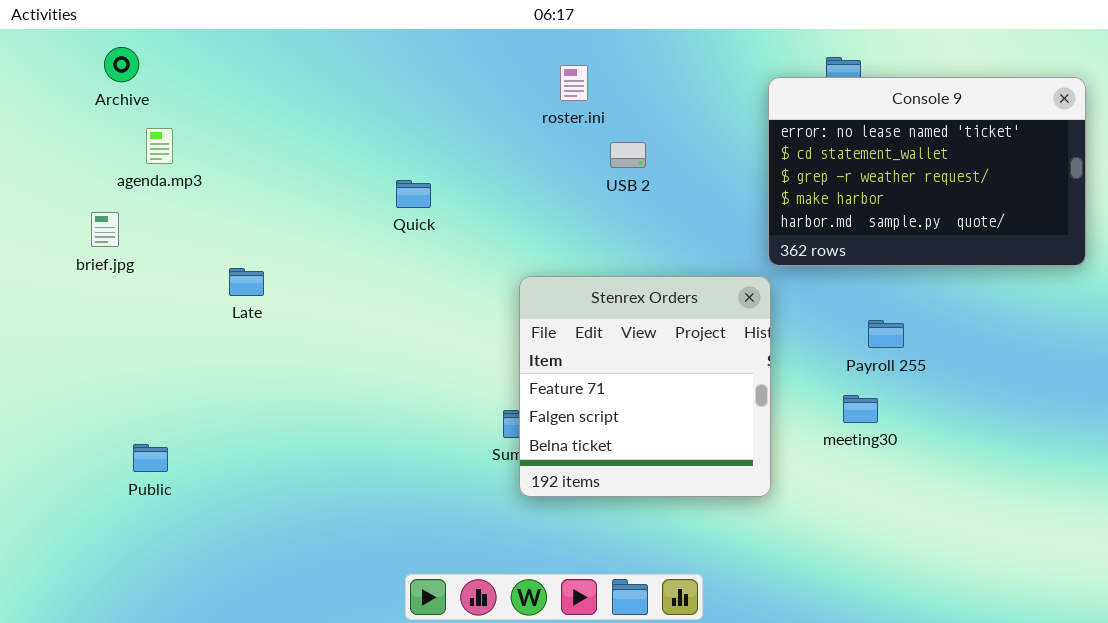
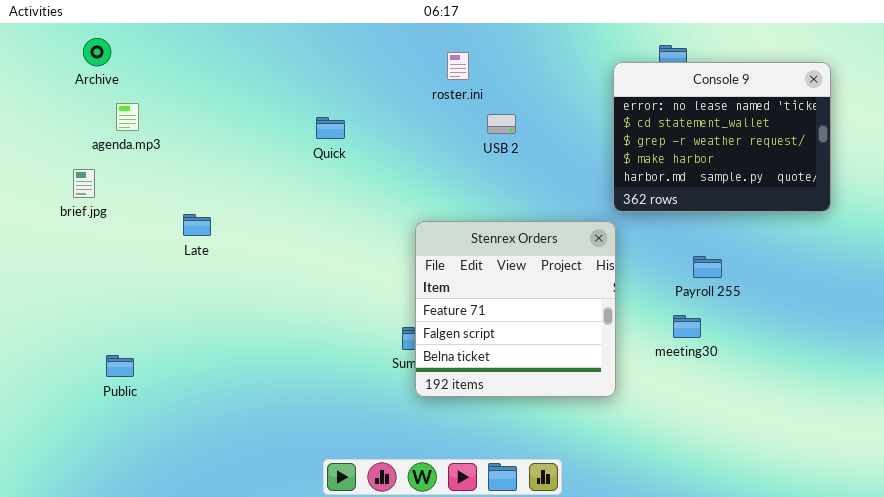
Console 9: [768,77,1086,266] -> [613,62,831,212], resized
Quick: [396,180,431,208] -> [316,117,345,139], moved

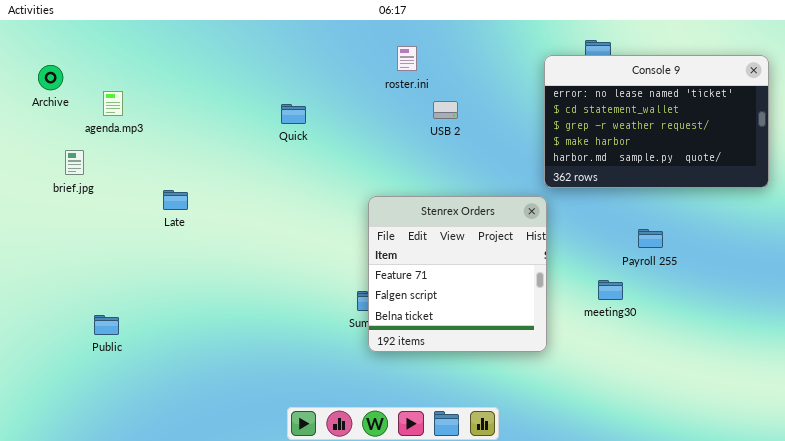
Archive: [83,38,111,66] -> [38,65,63,90], moved
Console 9: [613,62,831,212] -> [544,55,769,188], resized
Payroll 255: [693,256,722,278] -> [638,229,663,248], moved

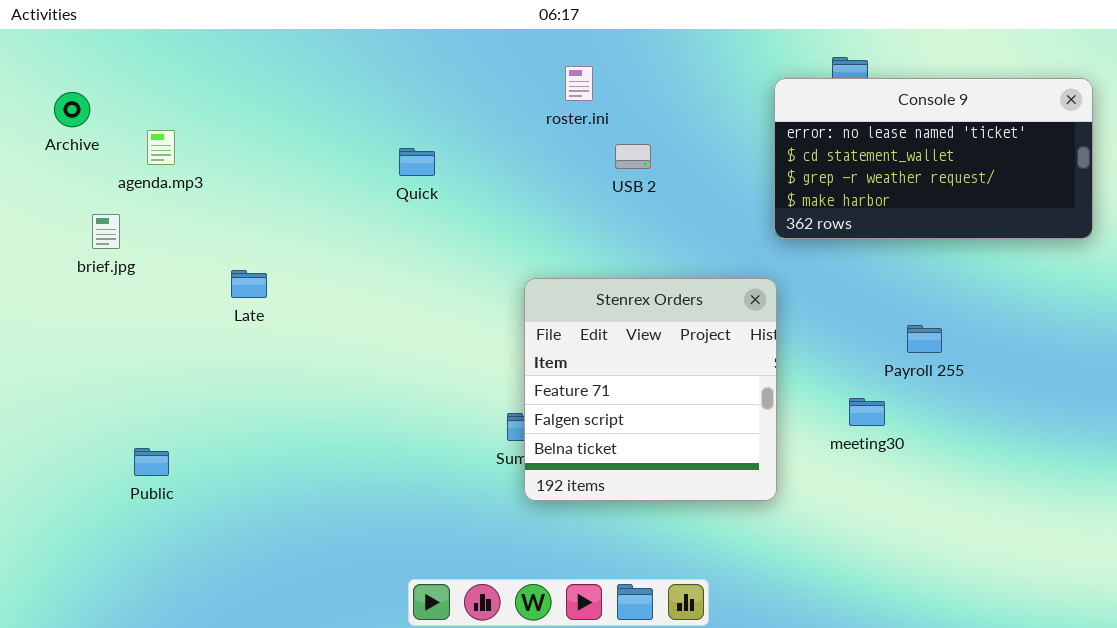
Console 9: [544,55,769,188] -> [774,78,1093,239], resized

